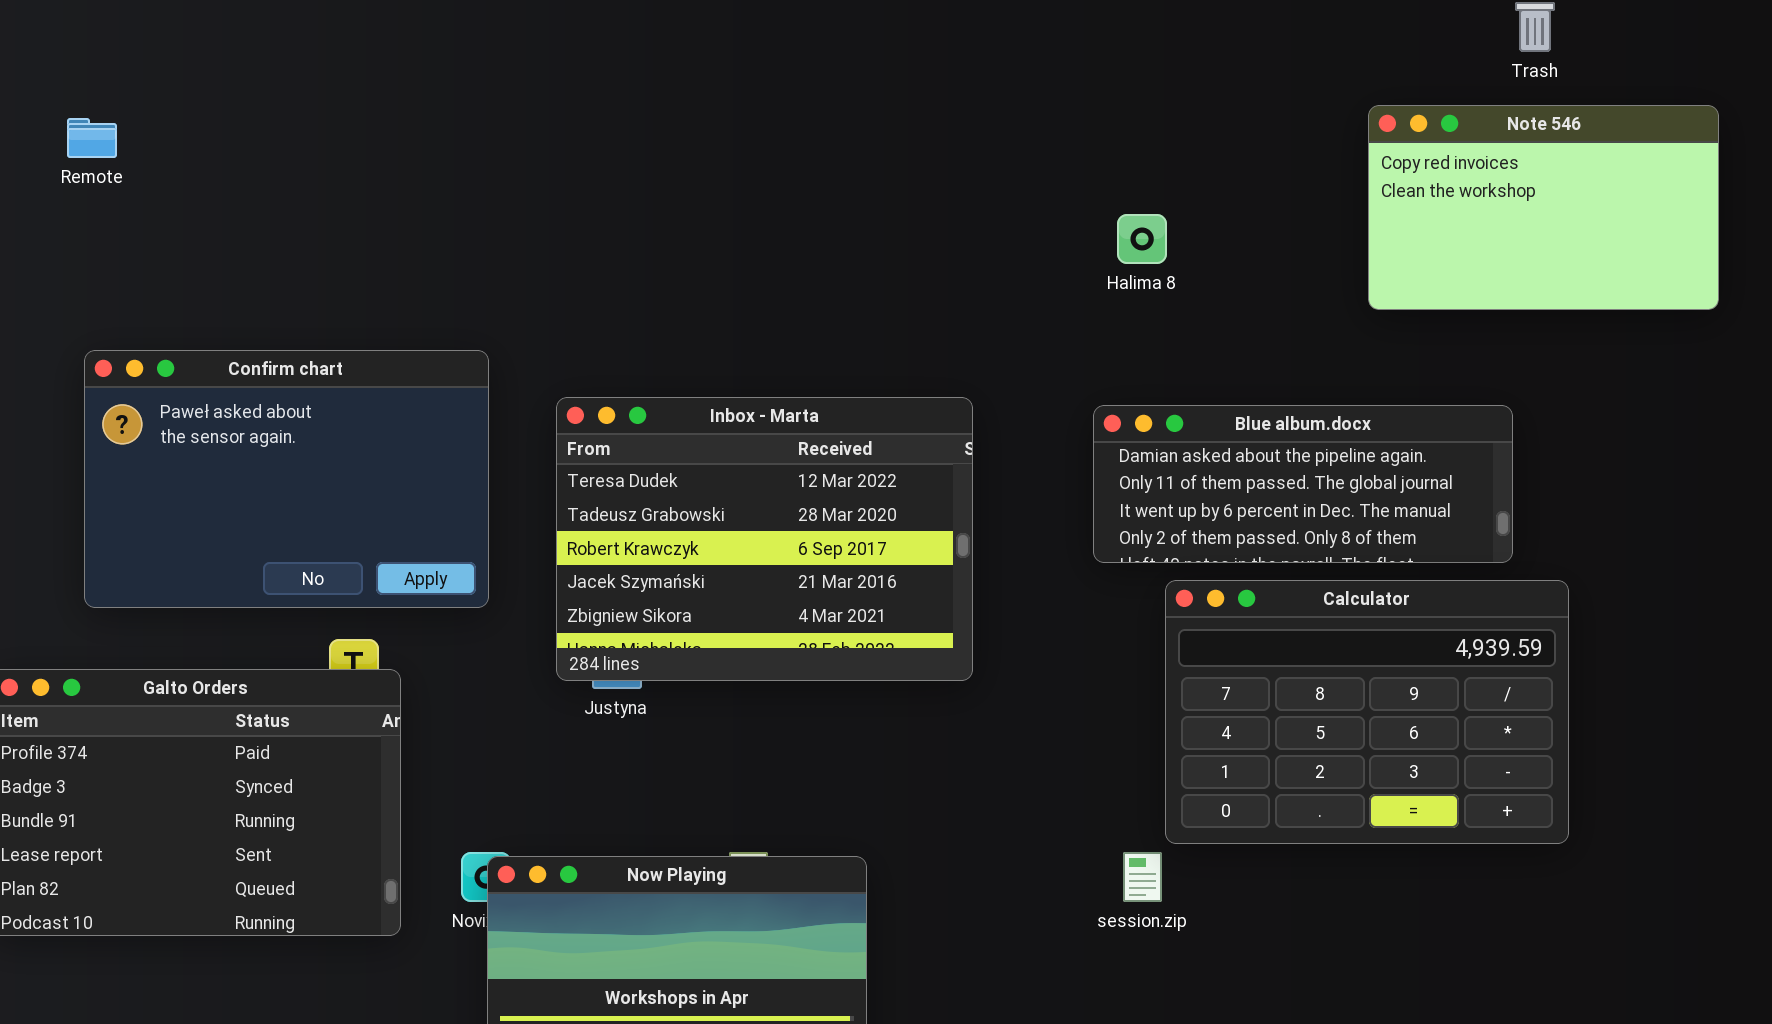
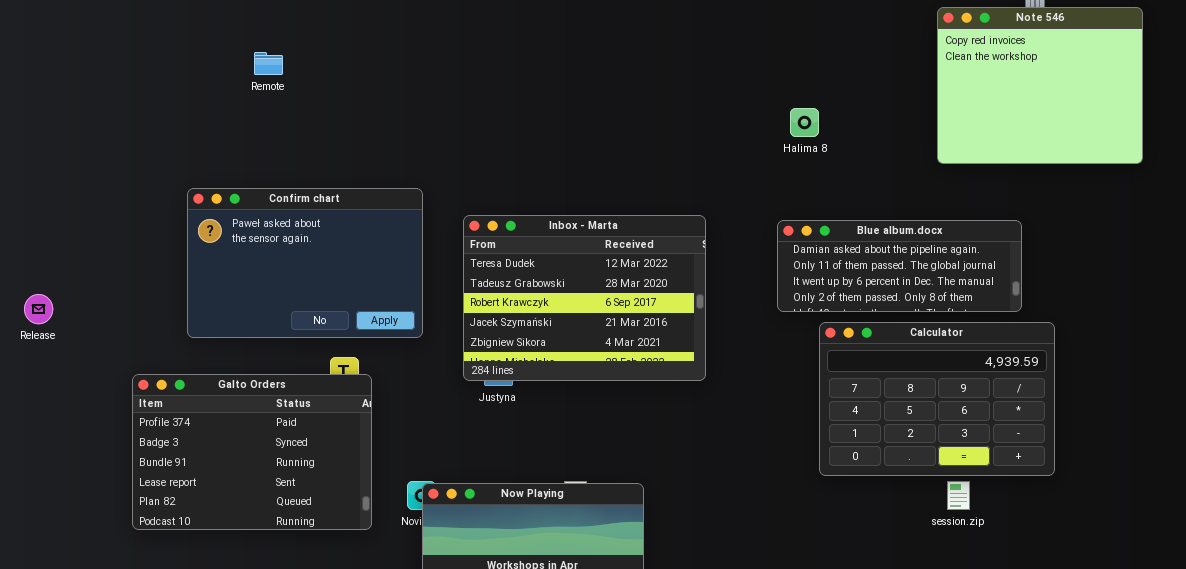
Note 546: [1368,105,1719,310] -> [937,7,1143,164], resized
Remote: [67,118,117,158] -> [254,52,283,75], moved
session.zip: [1123,852,1162,902] -> [947,481,970,510], moved

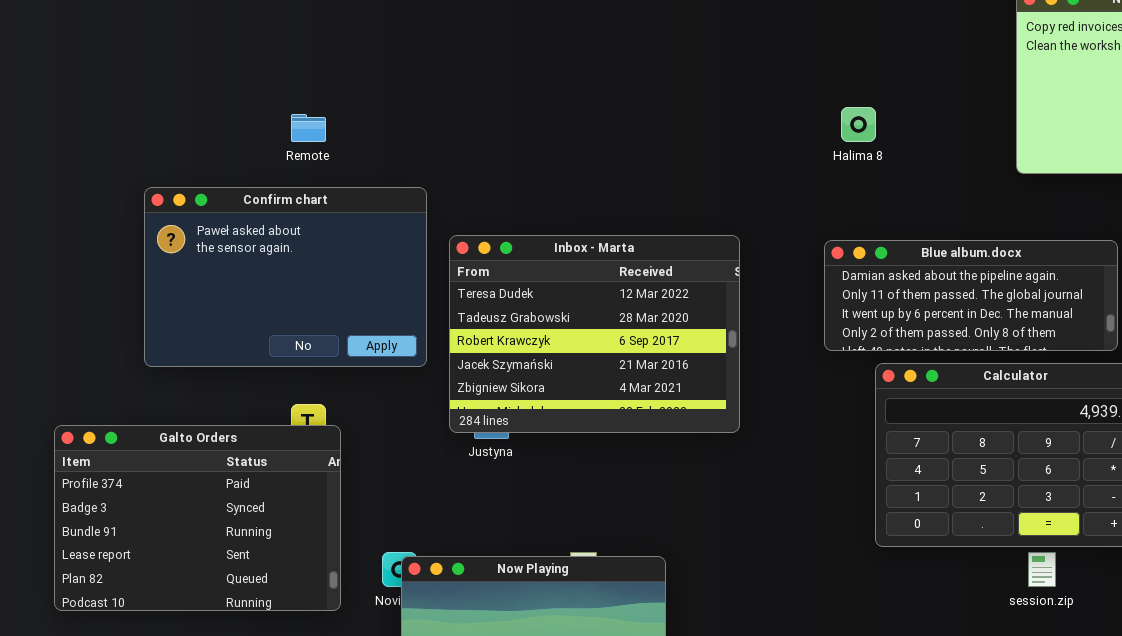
Remote: [254,52,283,75] -> [291,114,326,142], moved
Confirm chart: [187,188,423,338] -> [144,187,427,367], moved

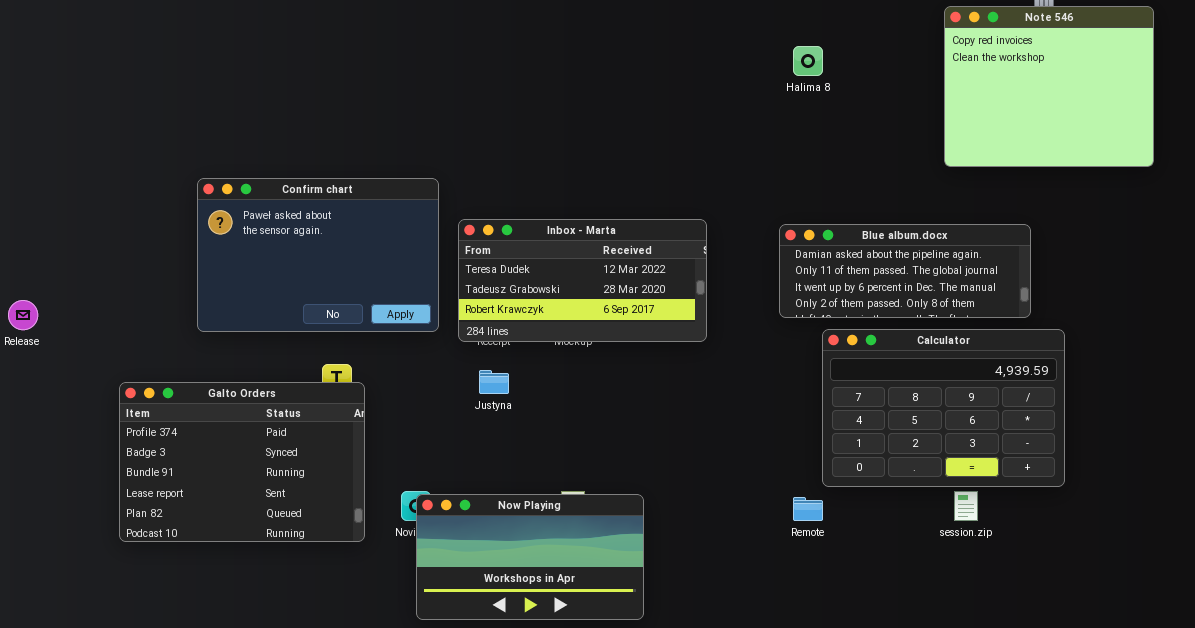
Halima 8: [841,107,876,142] -> [793,46,823,76], moved
Remote: [291,114,326,142] -> [793,497,823,521], moved
Inbox - Marta: [449,235,740,433] -> [458,219,707,342], resized

